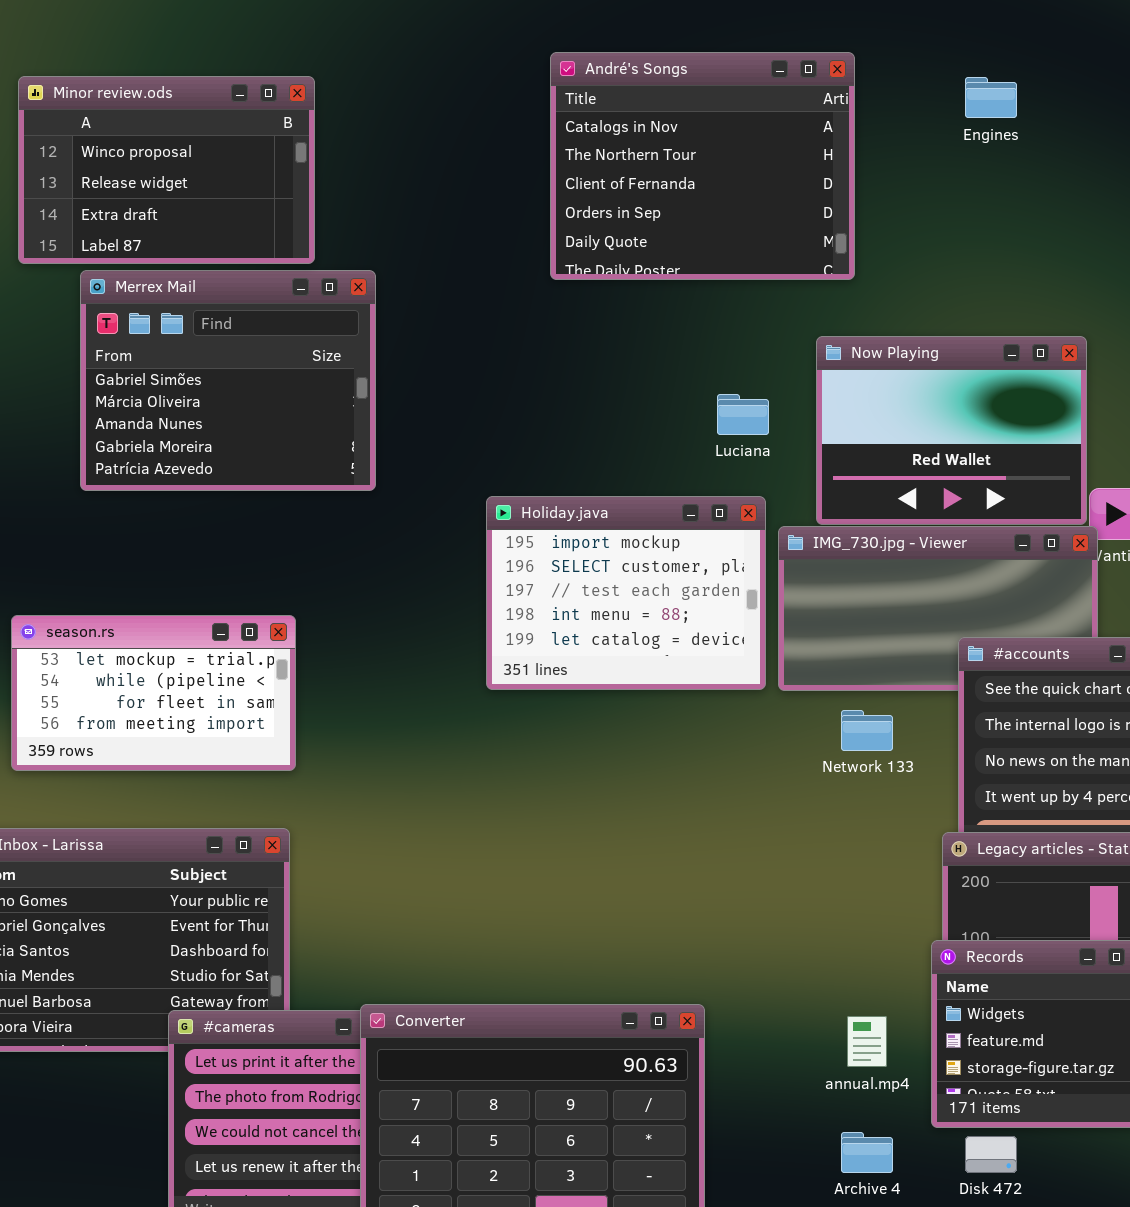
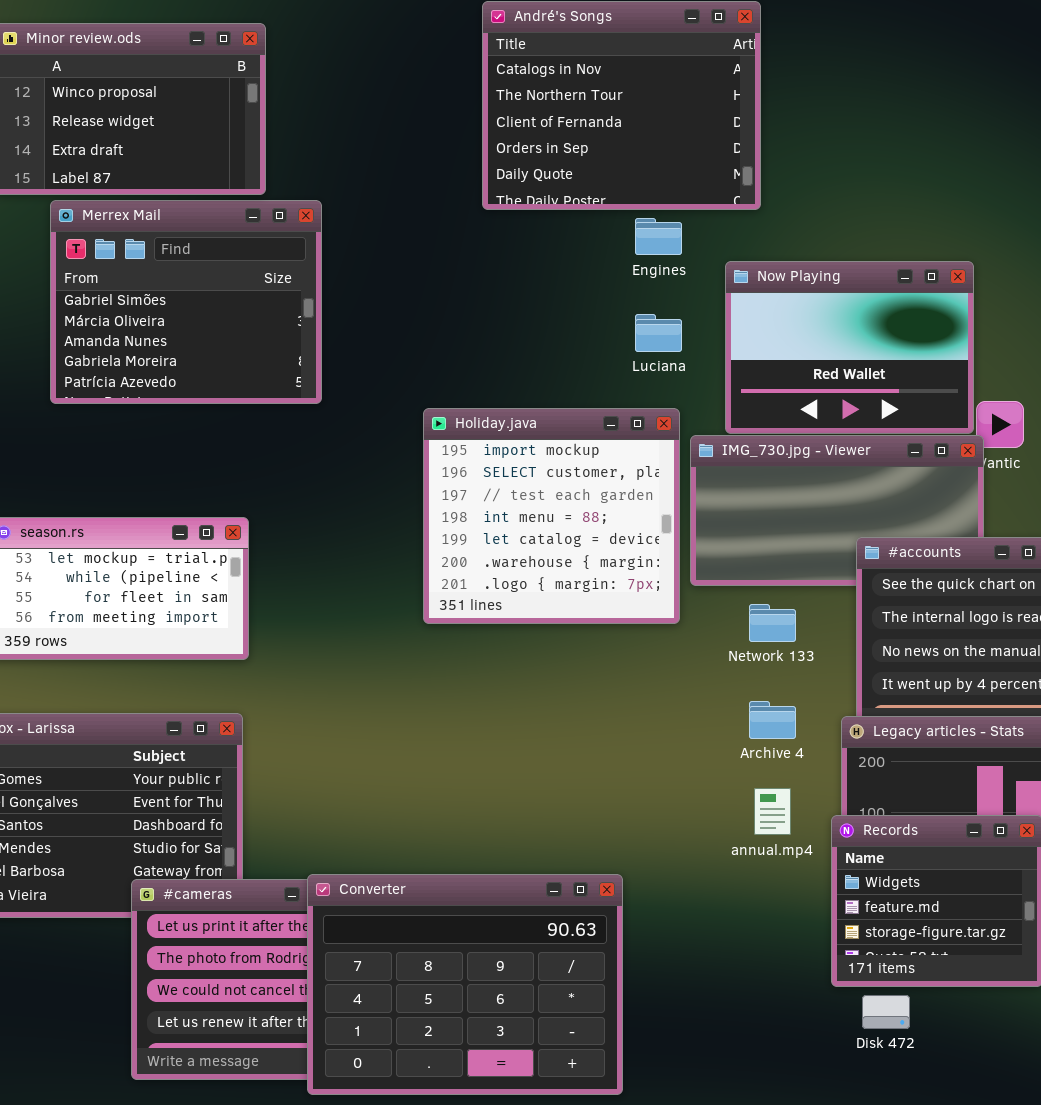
Engines: [965,77,1017,118] -> [635,218,682,255], moved
Holiday.java: [486,496,766,690] -> [423,408,680,624], resized
annual.mp4: [847,1016,887,1067] -> [754,788,791,835], moved
Archive 4: [841,1132,893,1173] -> [749,701,796,739], moved

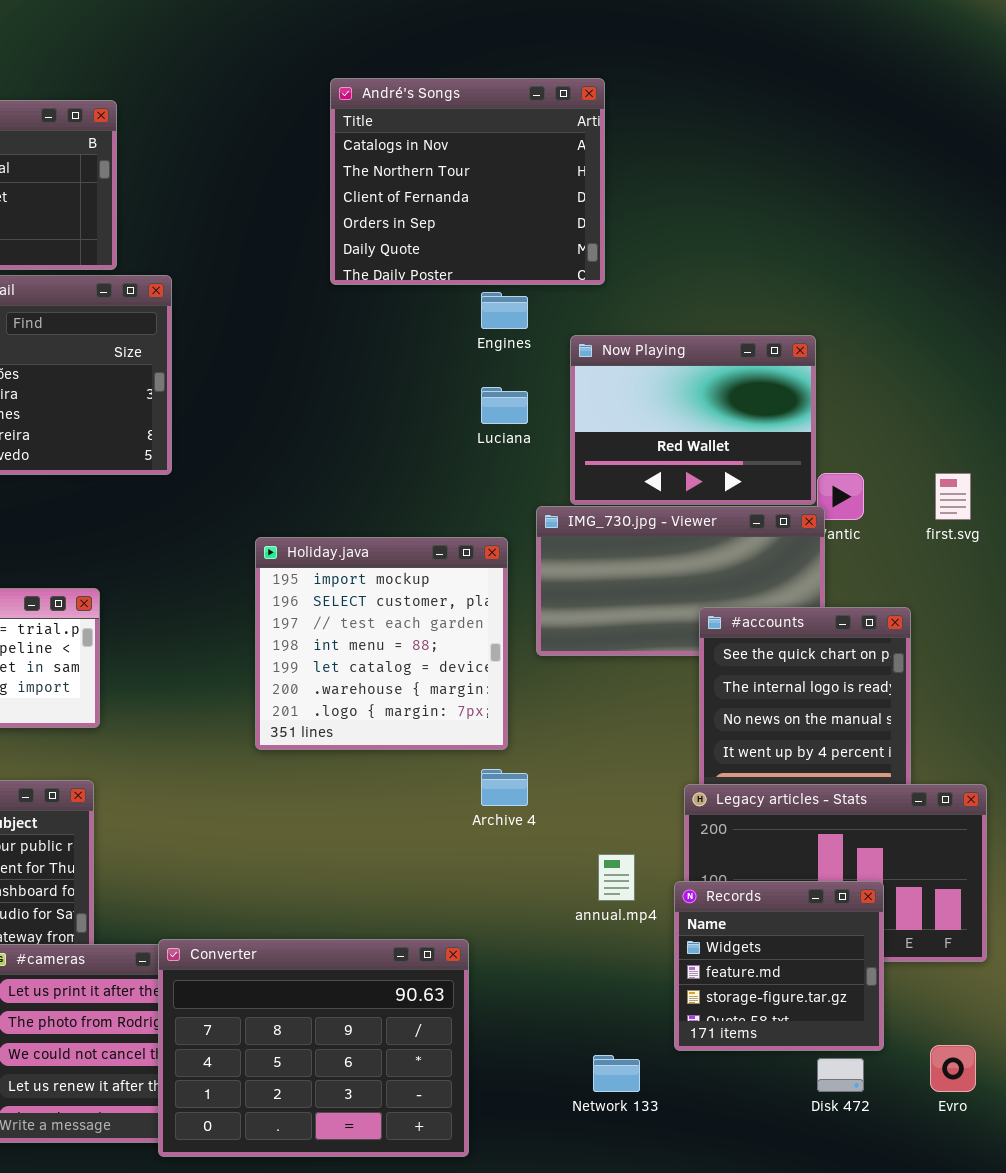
Holiday.java: [423,408,680,624] -> [255,537,508,750], moved
Network 133: [749,604,796,642] -> [593,1055,640,1092], moved
Archive 4: [749,701,796,739] -> [481,769,528,806], moved
Disk 472: [862,995,910,1029] -> [817,1058,864,1092], moved

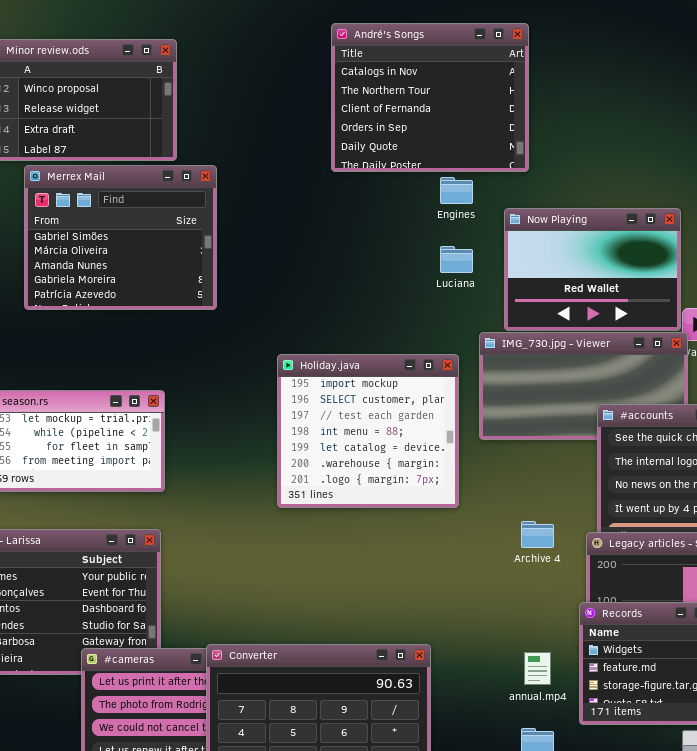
Archive 4: [481,769,528,806] -> [521,521,554,548], moved
annual.mp4: [598,854,635,901] -> [524,652,551,685], moved

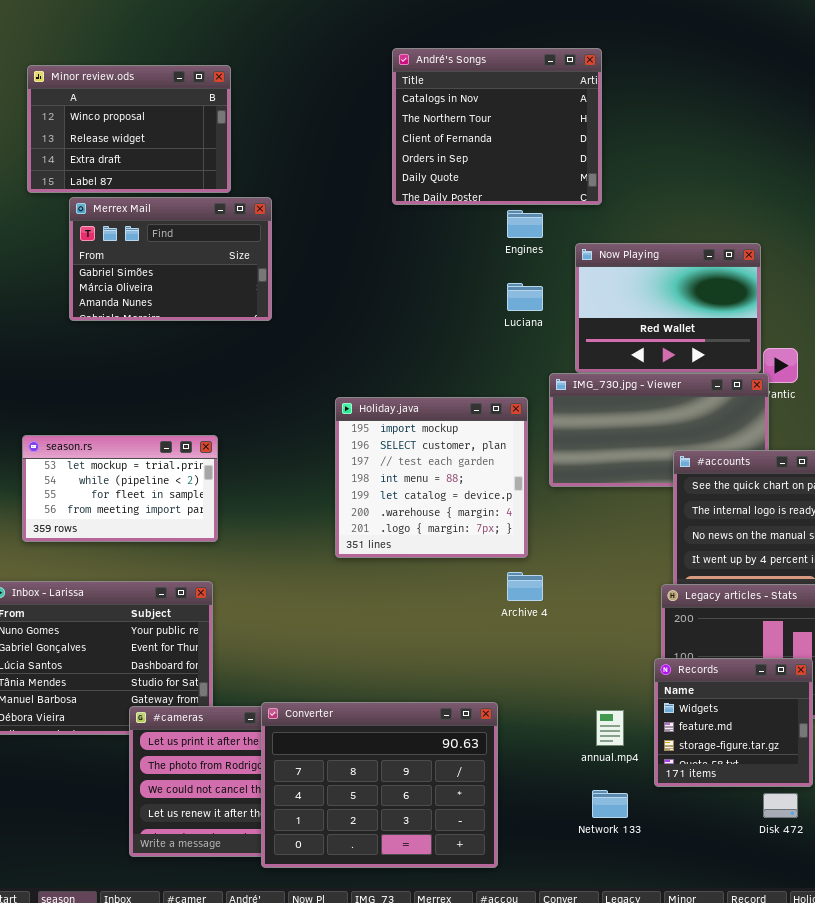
Merrex Mail: [24,165,217,310] -> [69,197,272,321], resized
Archive 4: [521,521,554,548] -> [507,572,543,601], moved

